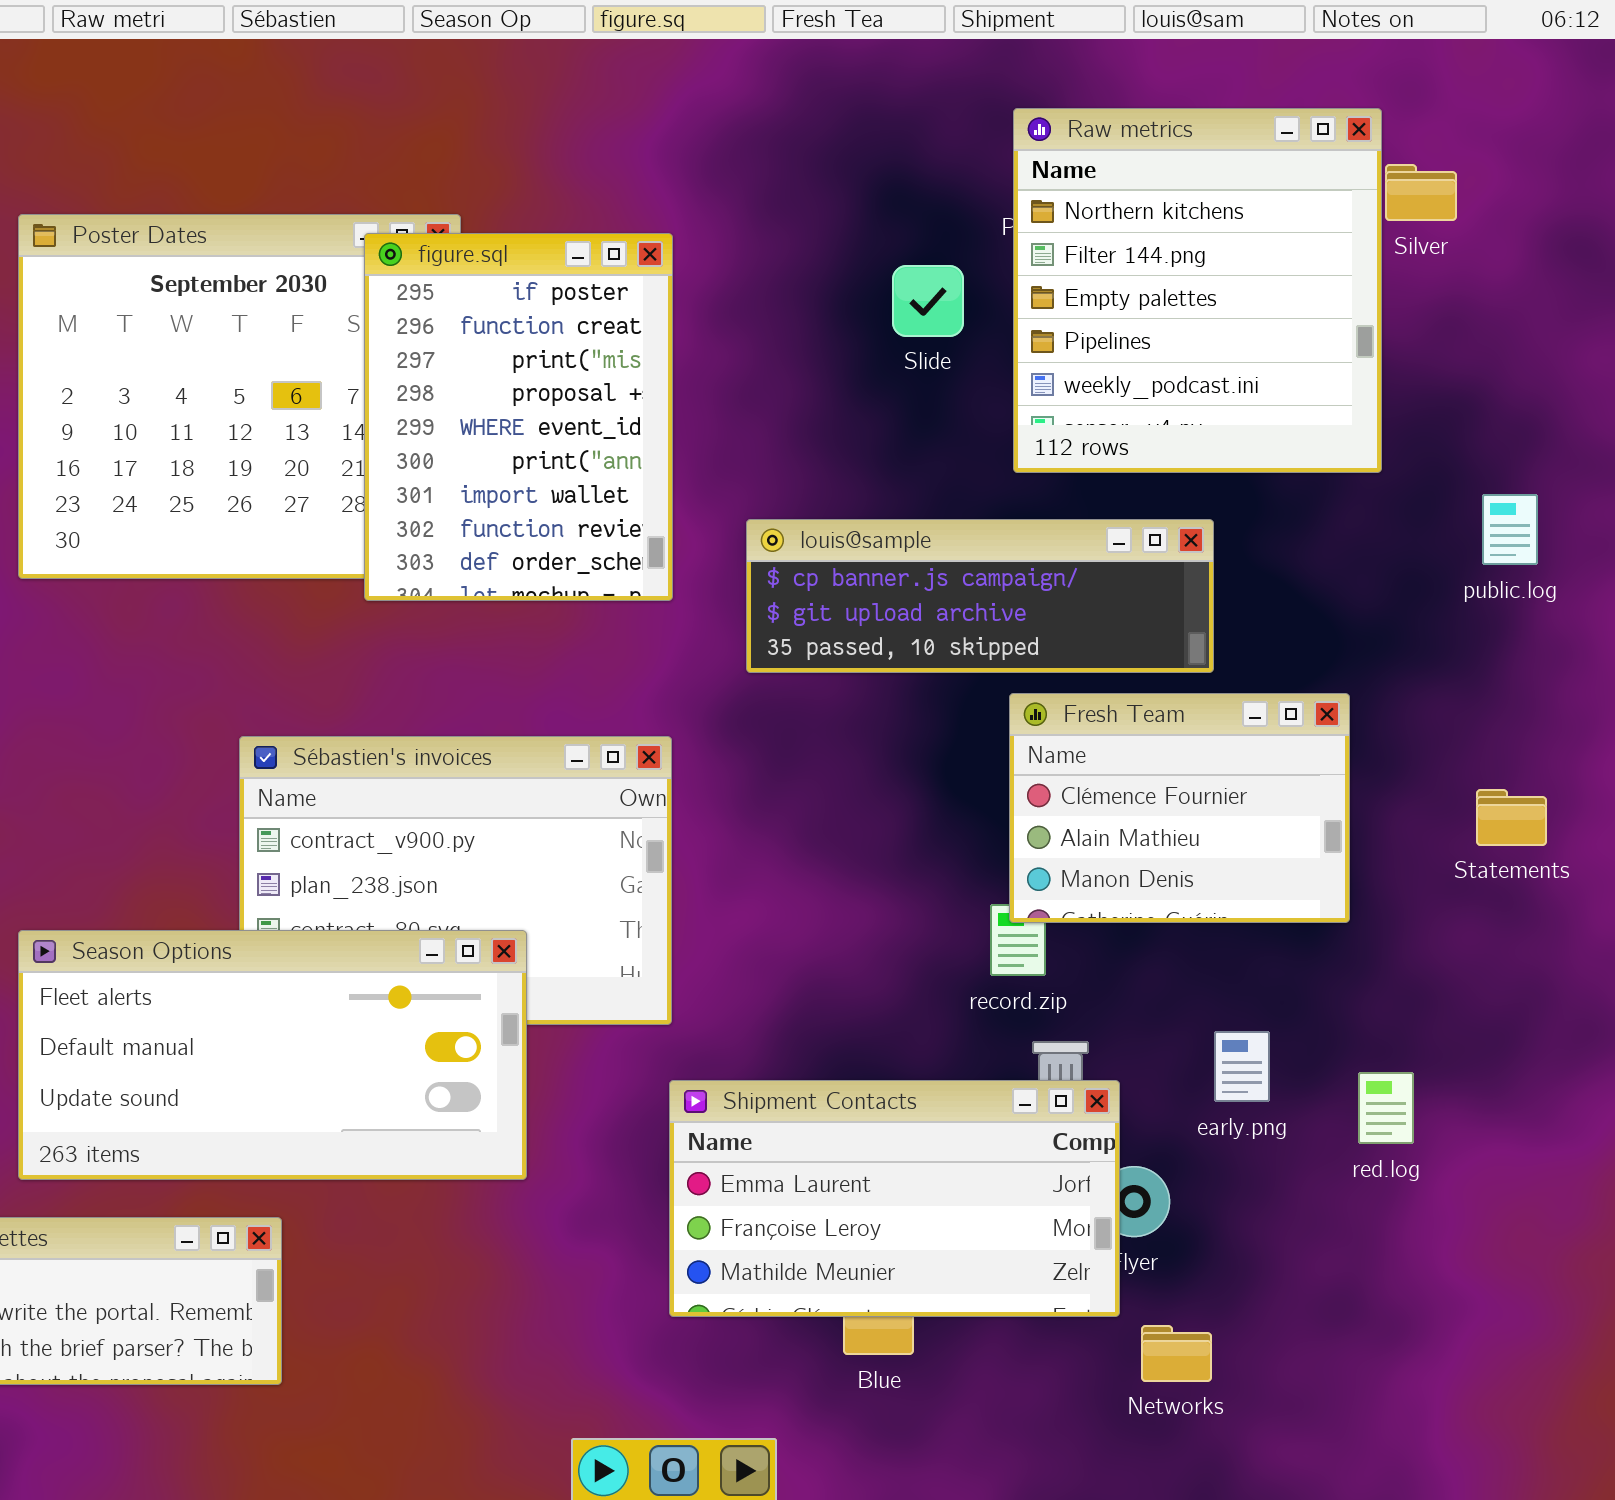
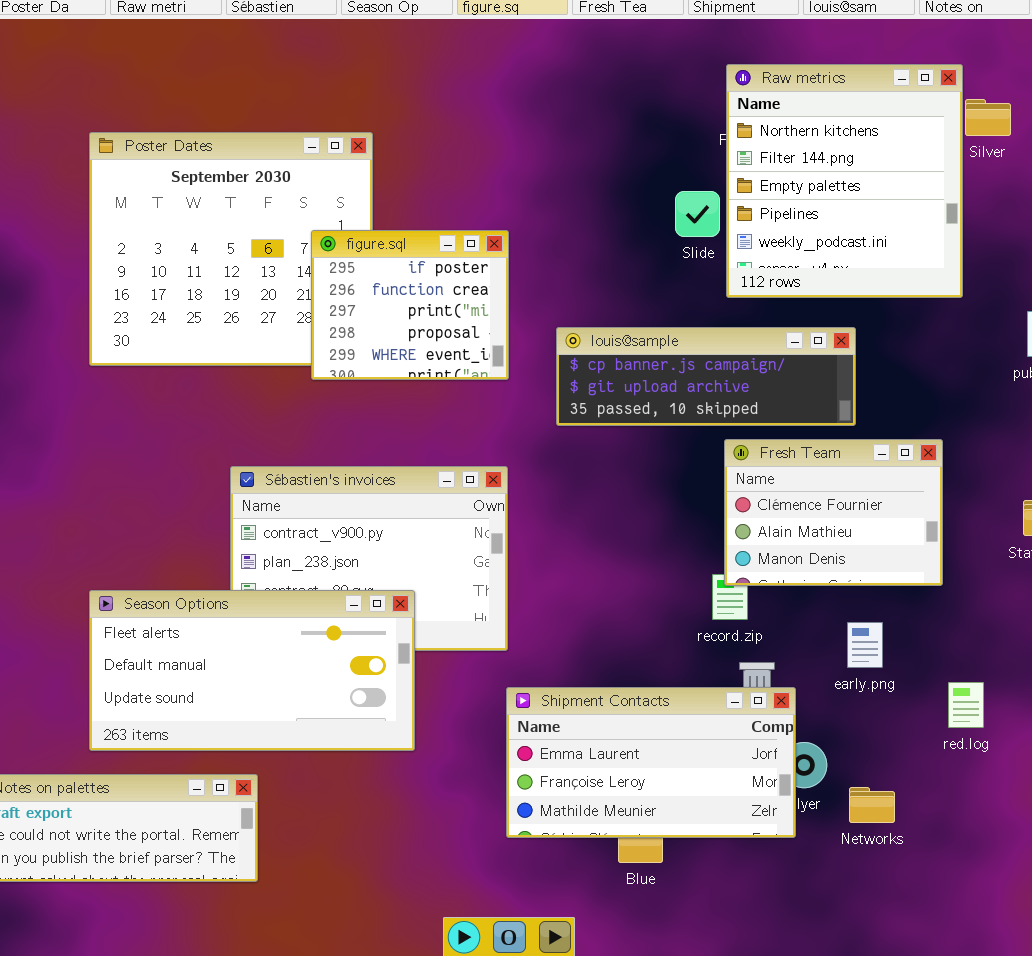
figure.sql: [364,233,673,601] -> [311,230,509,380], resized
Slide: [892,265,964,337] -> [675,191,720,237], moved
early.png: [1214,1031,1270,1102] -> [847,622,883,668], moved
Networks: [1141,1325,1212,1382] -> [849,787,895,823], moved

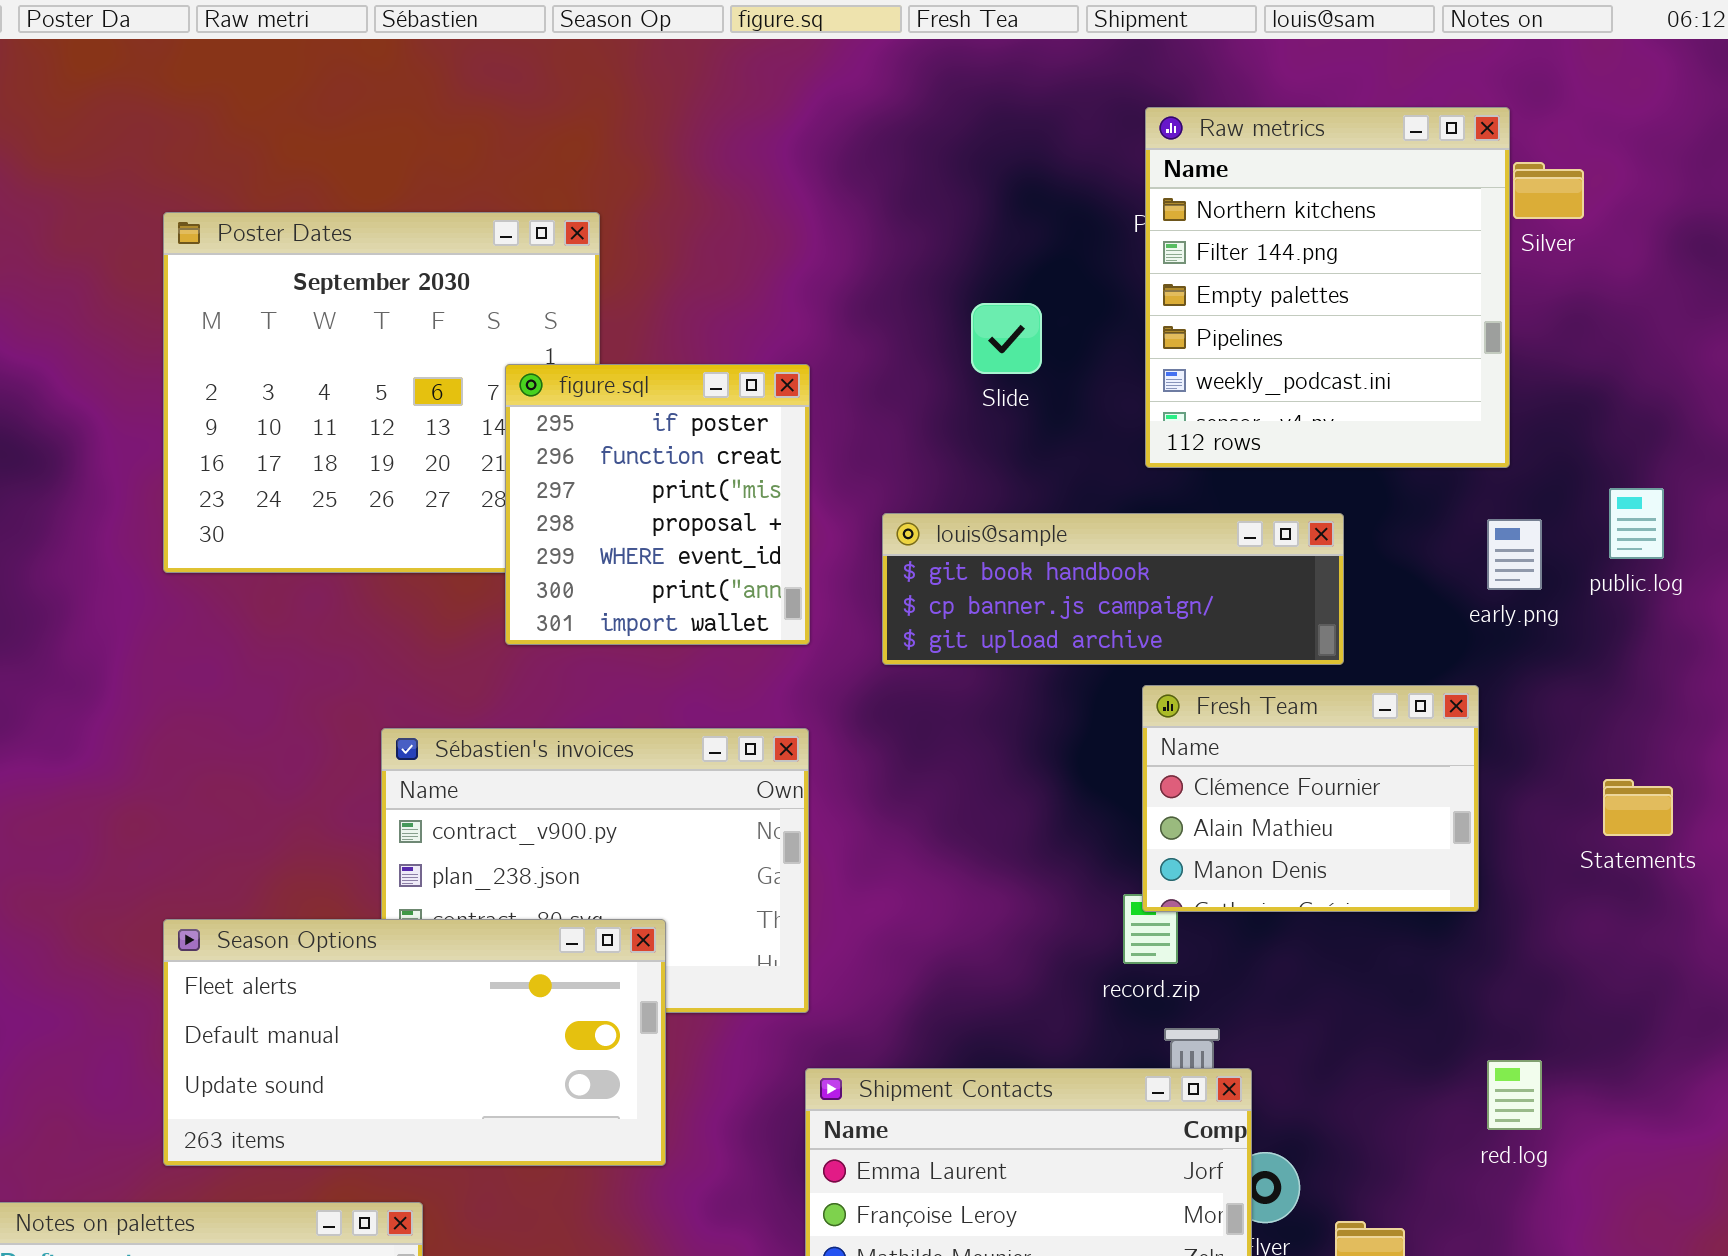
Slide: [675,191,720,237] -> [971,303,1042,374], moved
figure.sql: [311,230,509,380] -> [505,364,810,645], resized
louis@sample: [556,327,856,426] -> [882,513,1344,665], scrolled up 1 row
early.png: [847,622,883,668] -> [1487,519,1542,590], moved

